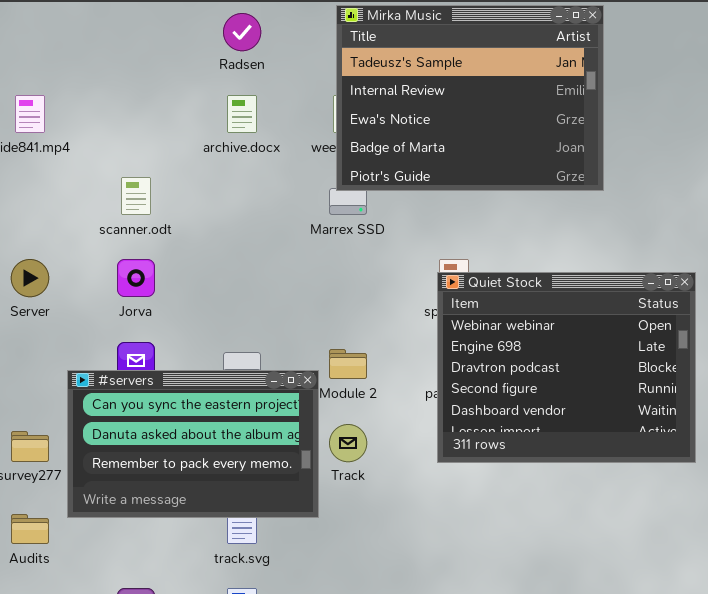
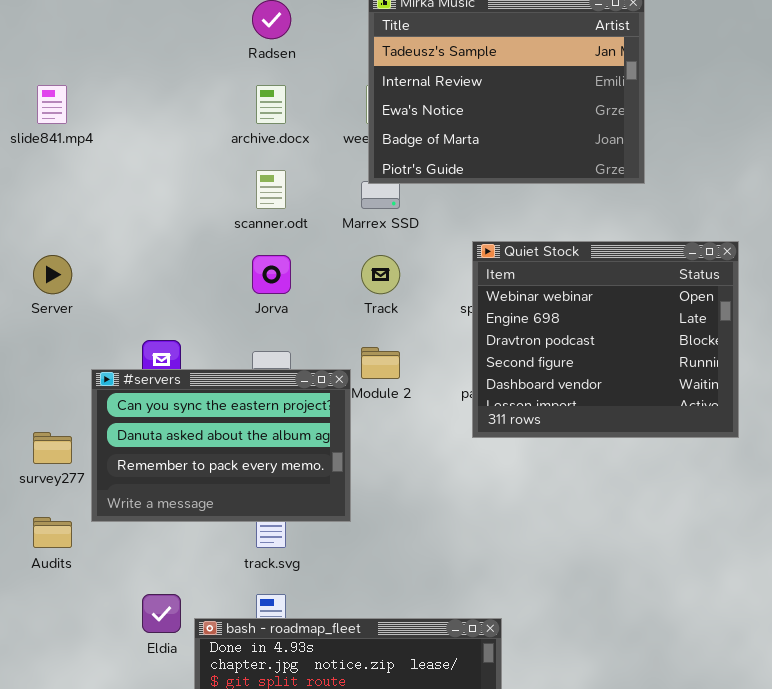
scanner.odt: [121,177,151,215] -> [256,170,286,209], moved
Jorva: [117,259,155,297] -> [252,255,291,294], moved
Quiet Stock: [437,272,696,463] -> [472,241,739,438], moved
Track: [329,424,367,462] -> [361,255,400,294], moved

